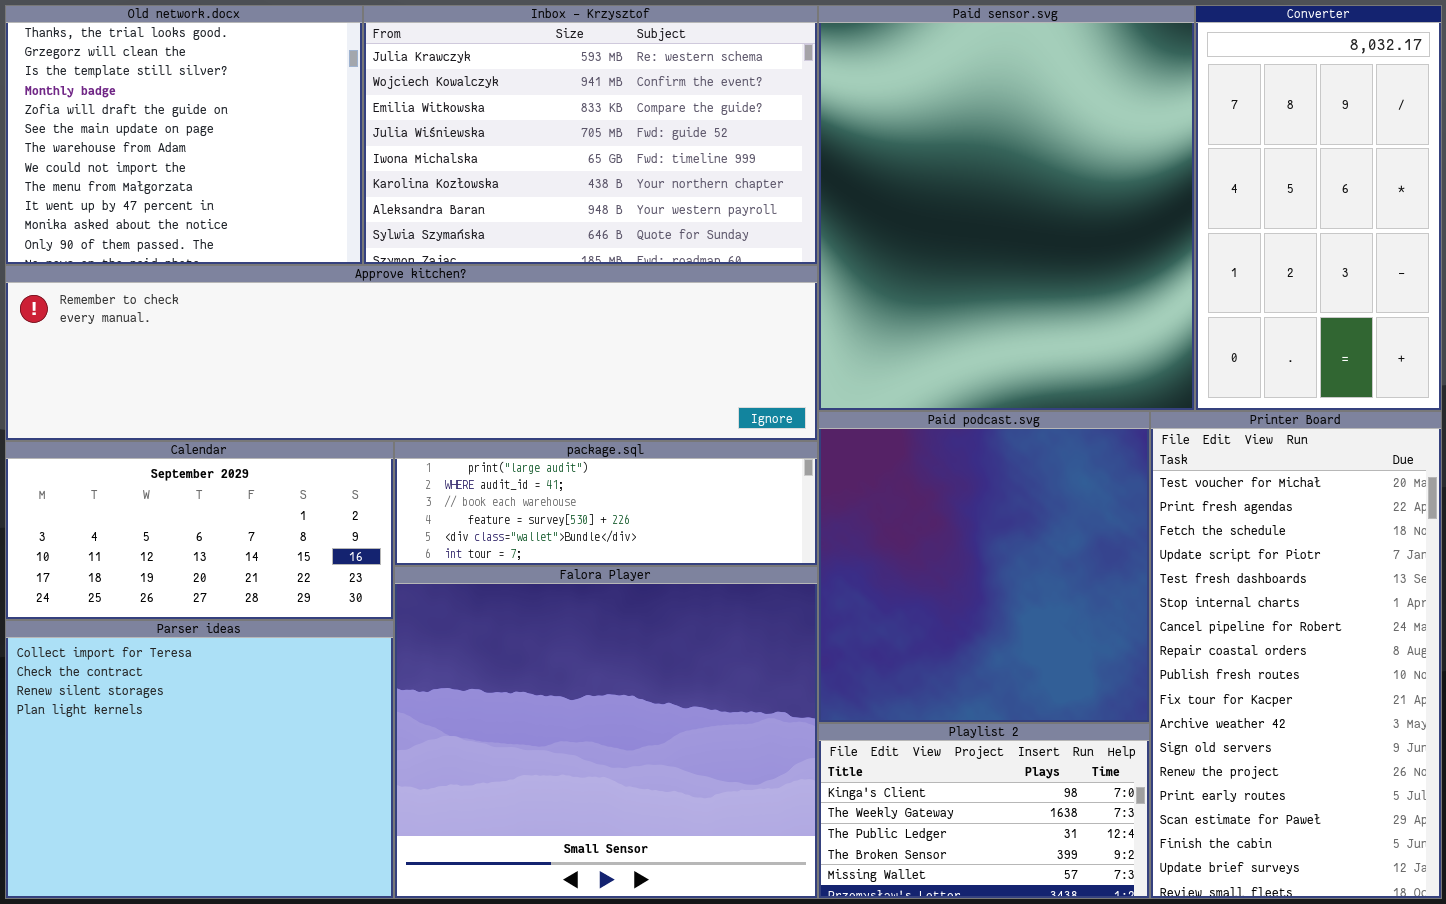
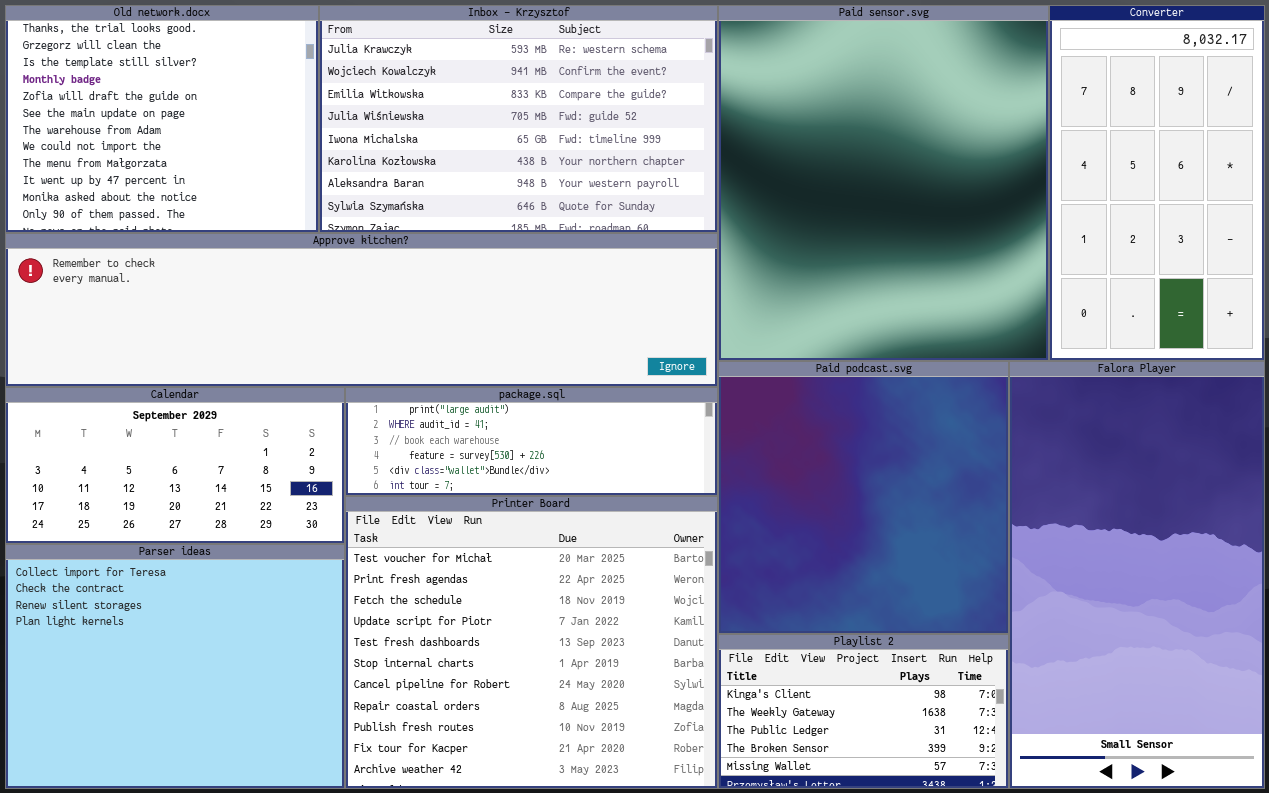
Printer Board: [1150,411,1442,899] -> [345,496,718,789], moved, resized
Falora Player: [394,566,818,899] -> [1009,361,1265,789], moved, resized

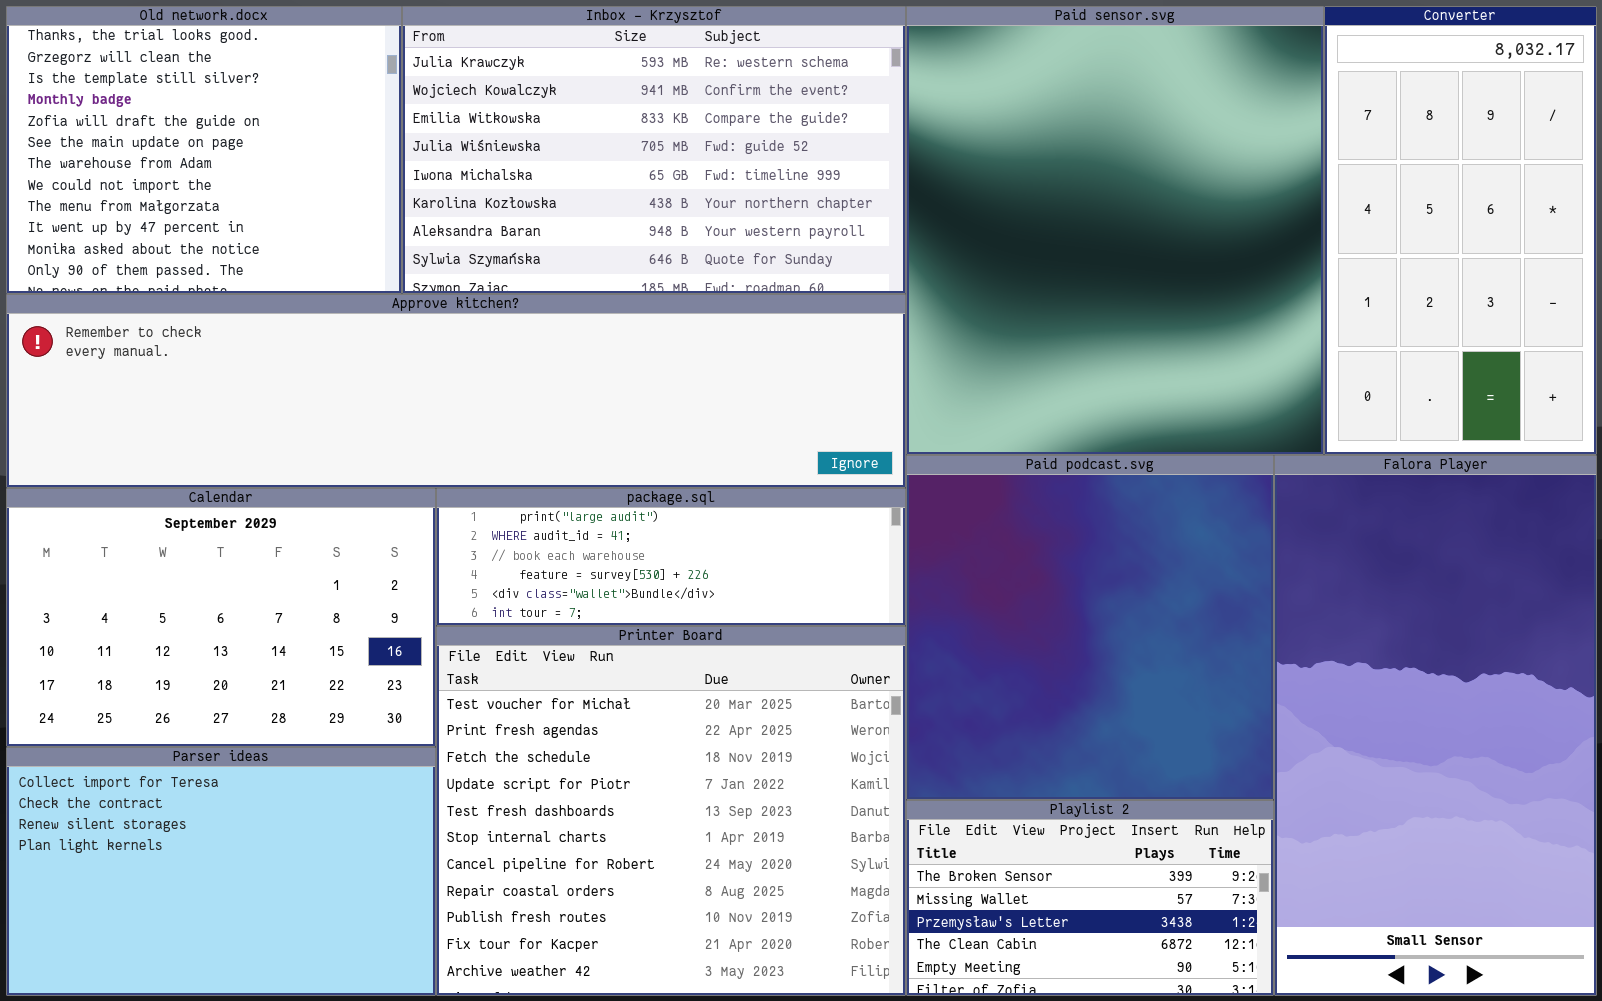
Calendar: [5,387,345,544] -> [6,488,436,747], resized
Parser ideas: [5,544,345,789] -> [6,747,436,996], resized
Playlist 2: [718,634,1009,789] -> [906,800,1274,996], scrolled down 3 rows

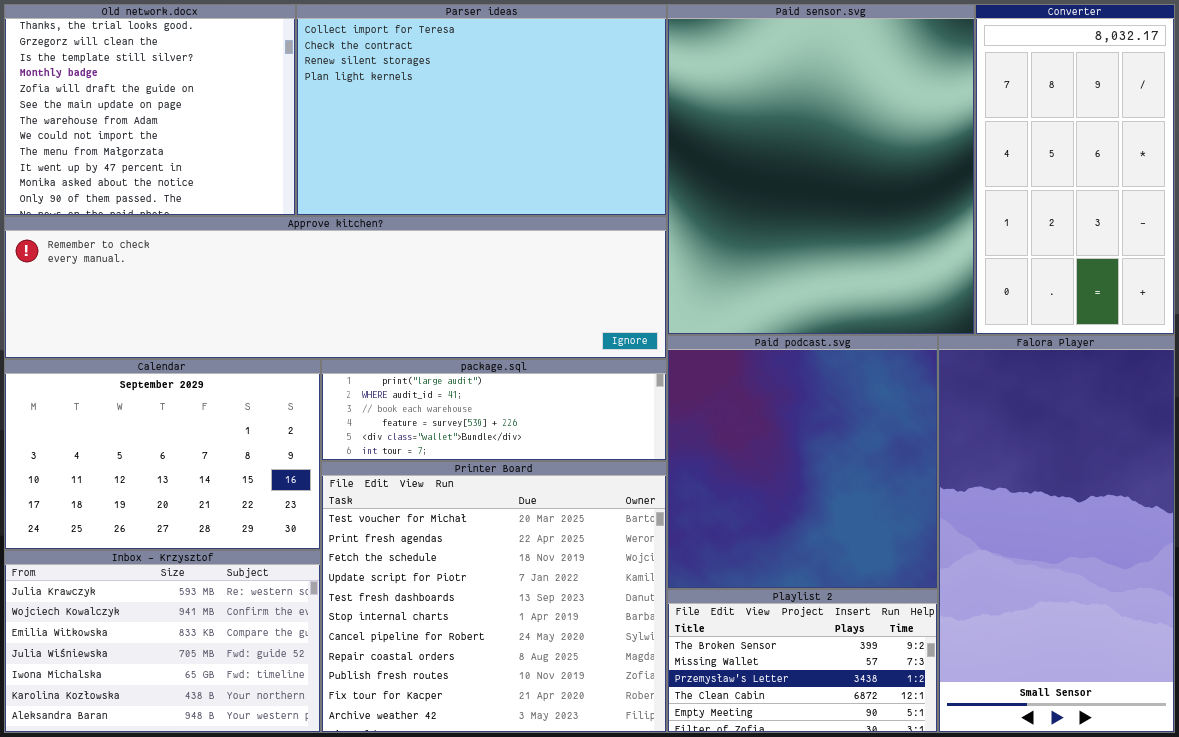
Inbox - Krzysztof: [402,6,906,294] -> [4,550,321,733], moved, resized
Parser ideas: [6,747,436,996] -> [296,4,667,216], moved, resized

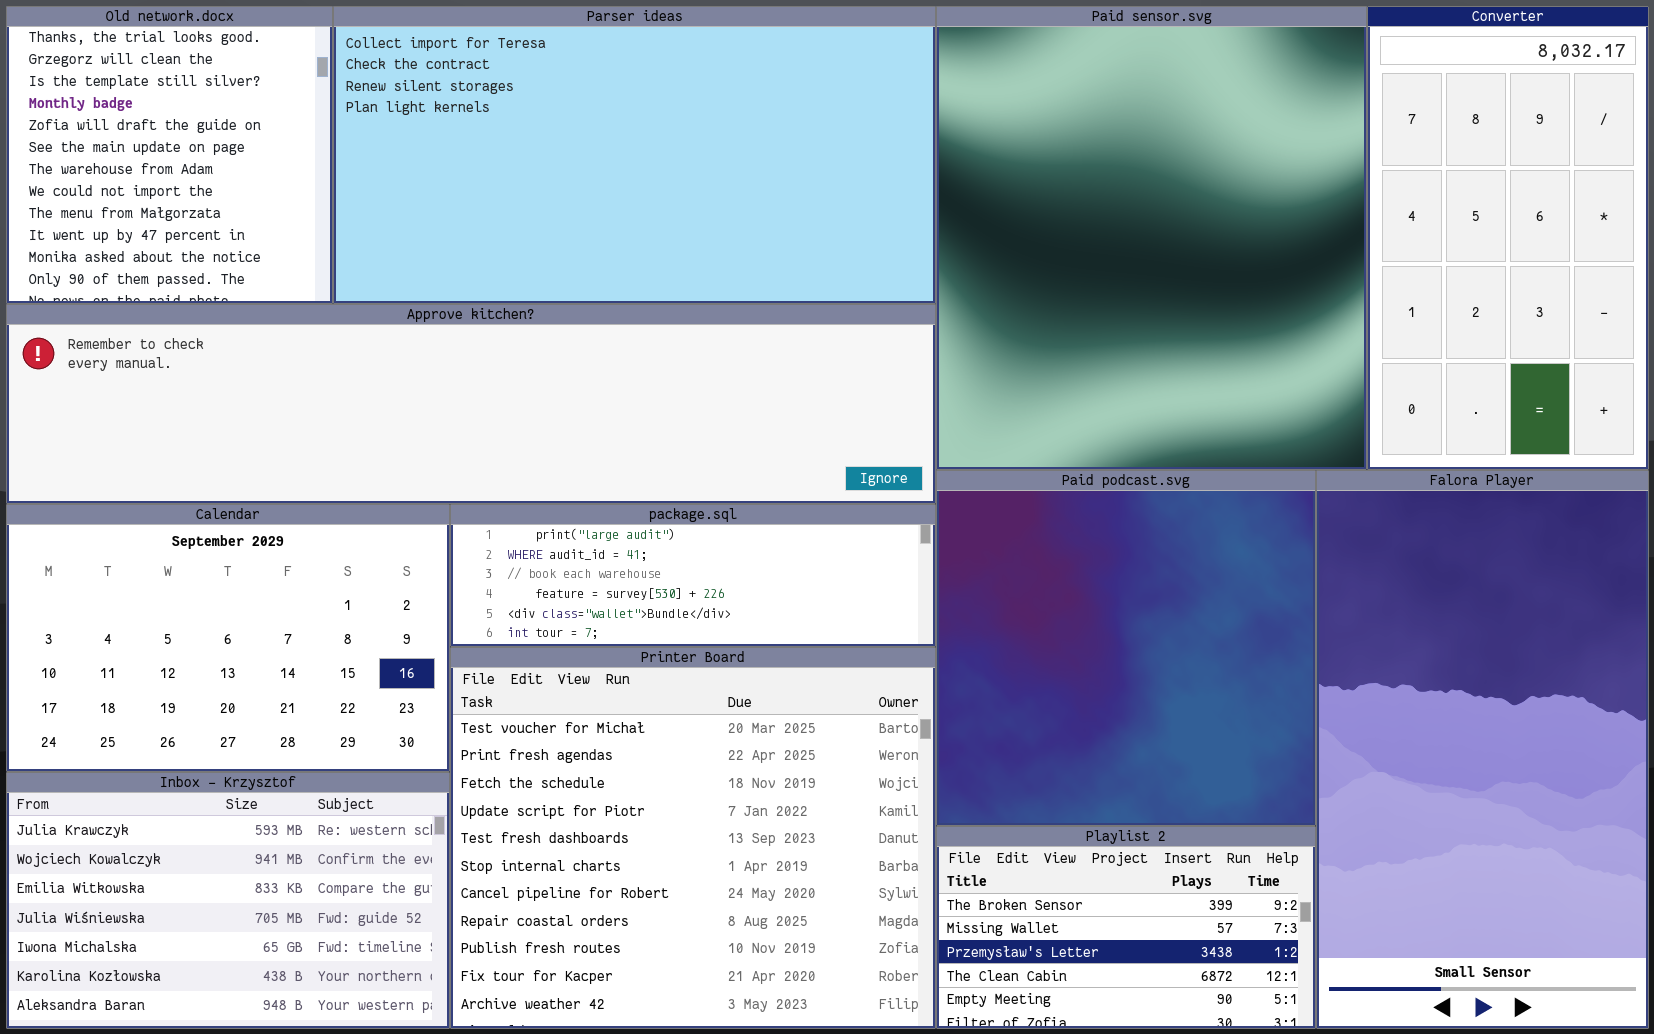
Old network.docx: [4,4,296,216] -> [6,6,333,304], resized
Parser ideas: [296,4,667,216] -> [333,6,936,304], resized

